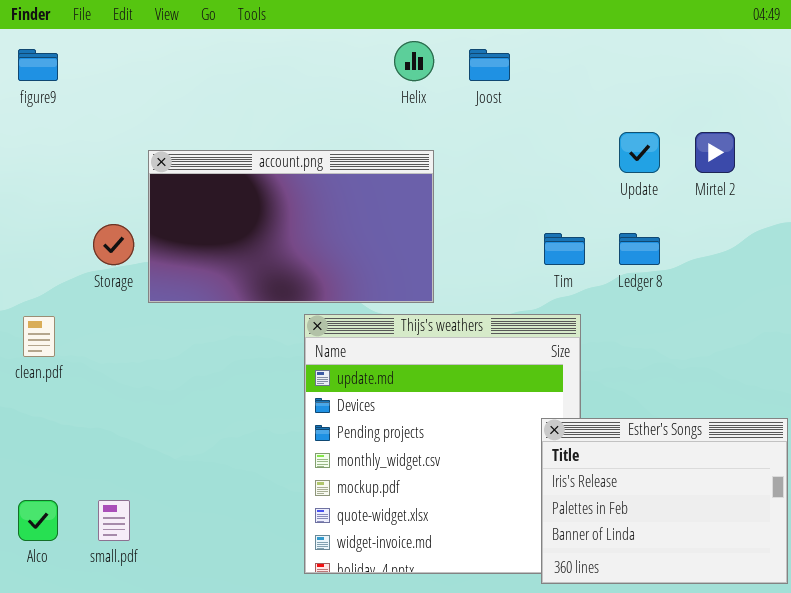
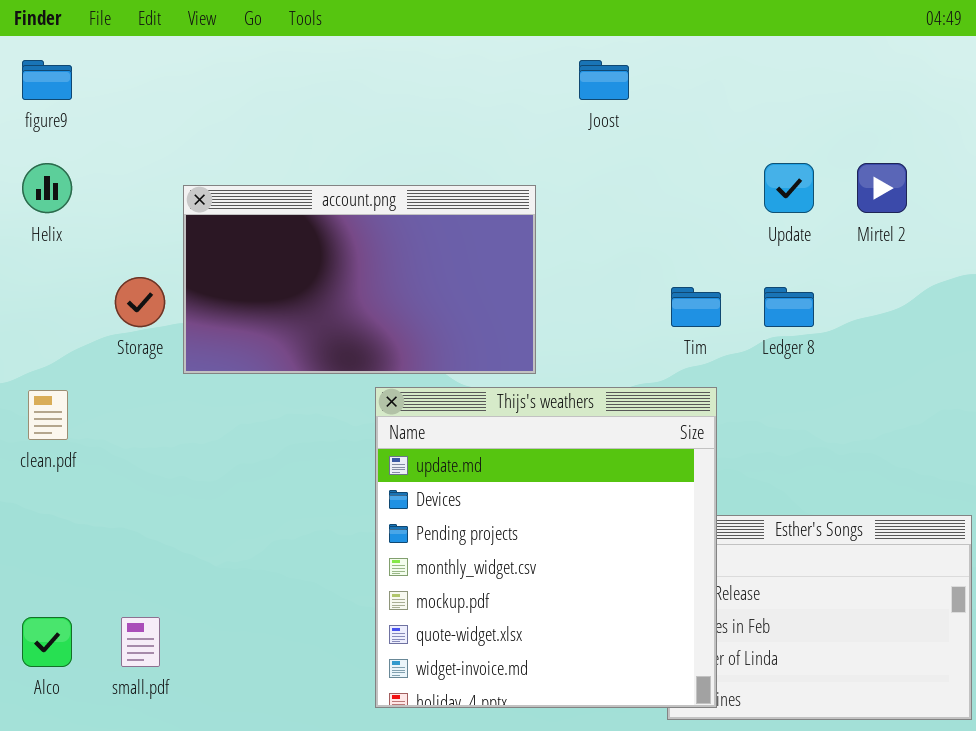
Helix: [394,41,434,81] -> [22,163,72,213], moved
Thijs's weathers: [304,314,581,574] -> [375,387,717,708], raised

